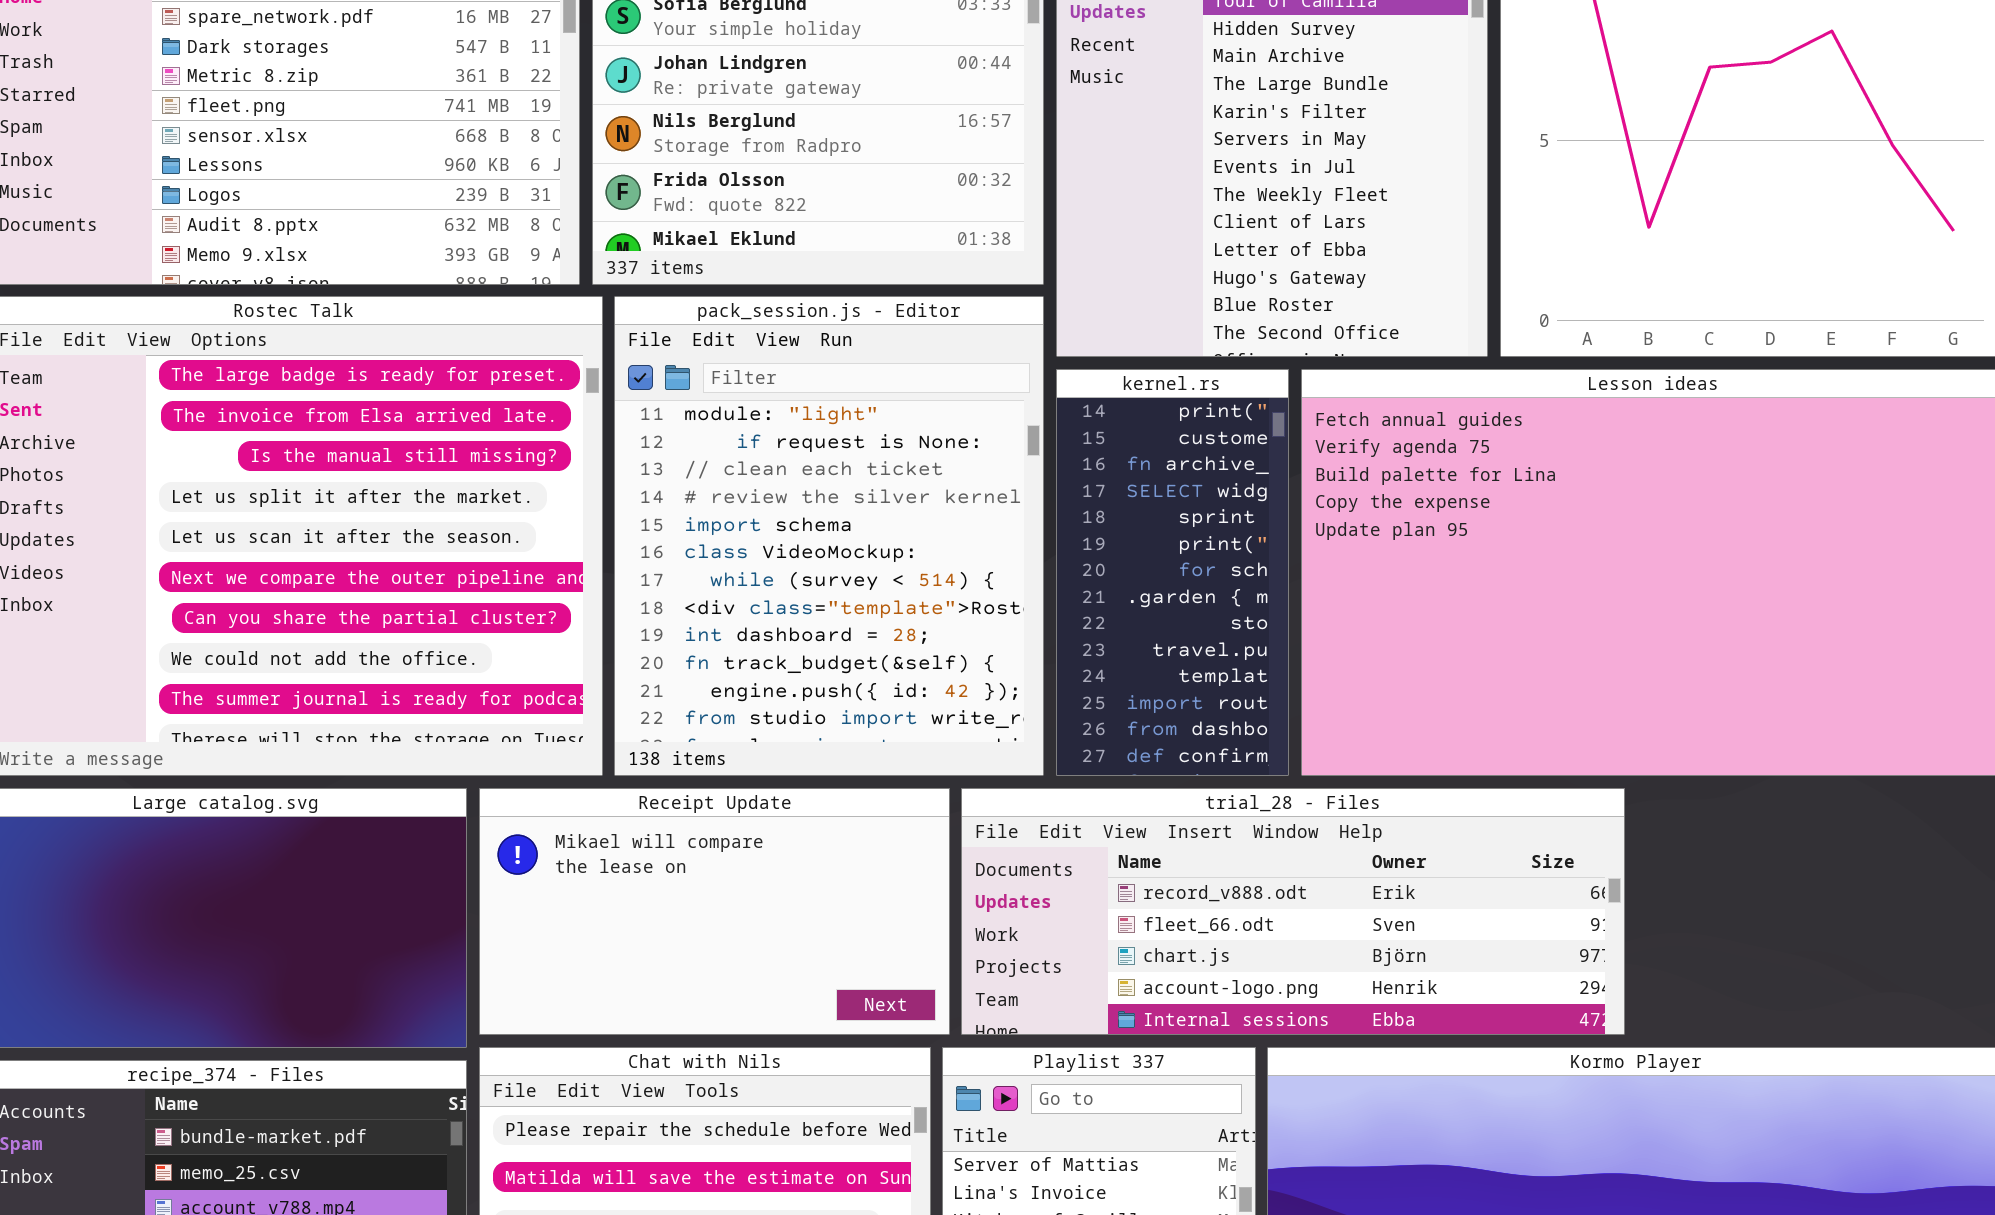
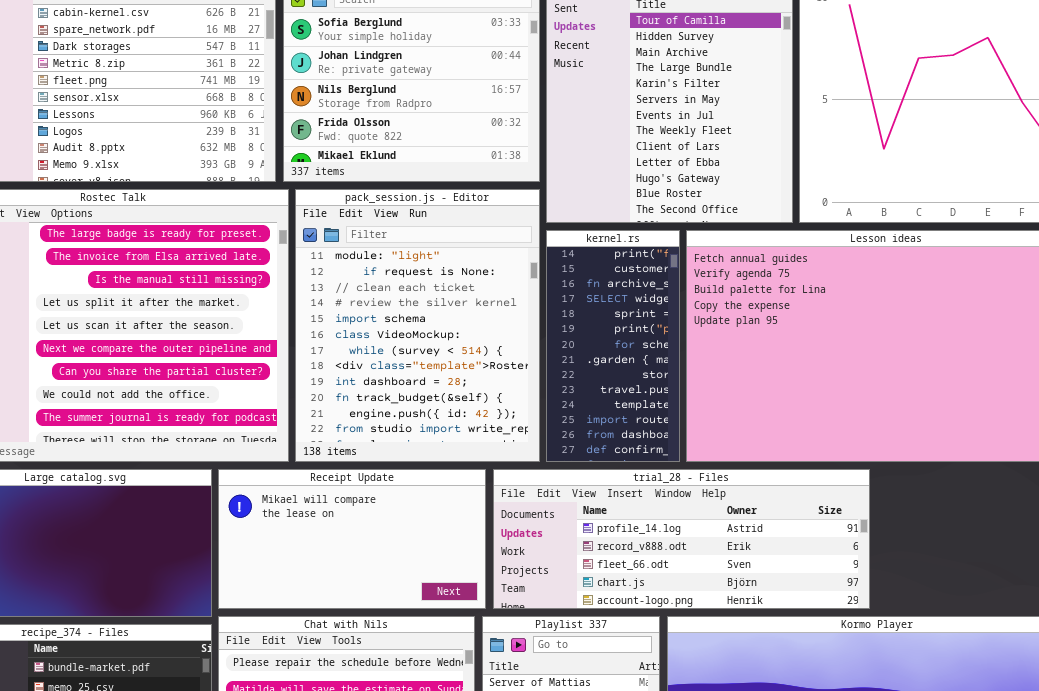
trial_28 - Files: [961,788,1625,1035] -> [493,469,870,609], scrolled up 1 row

